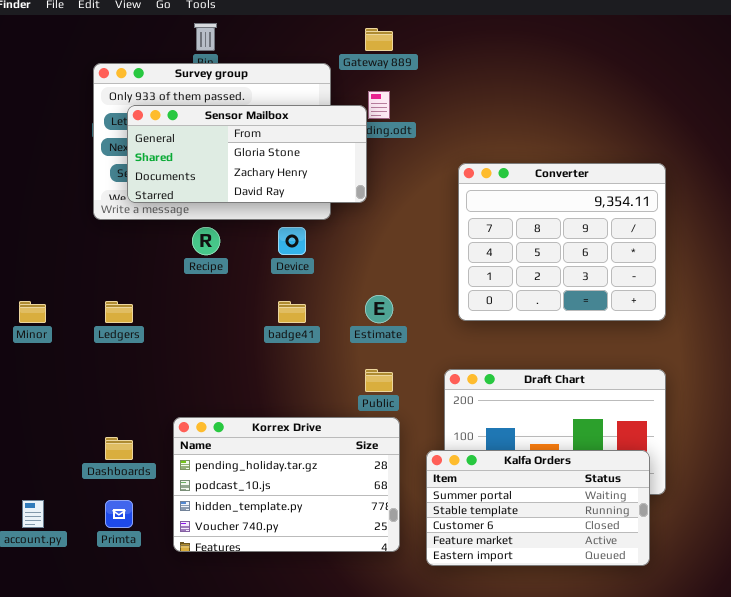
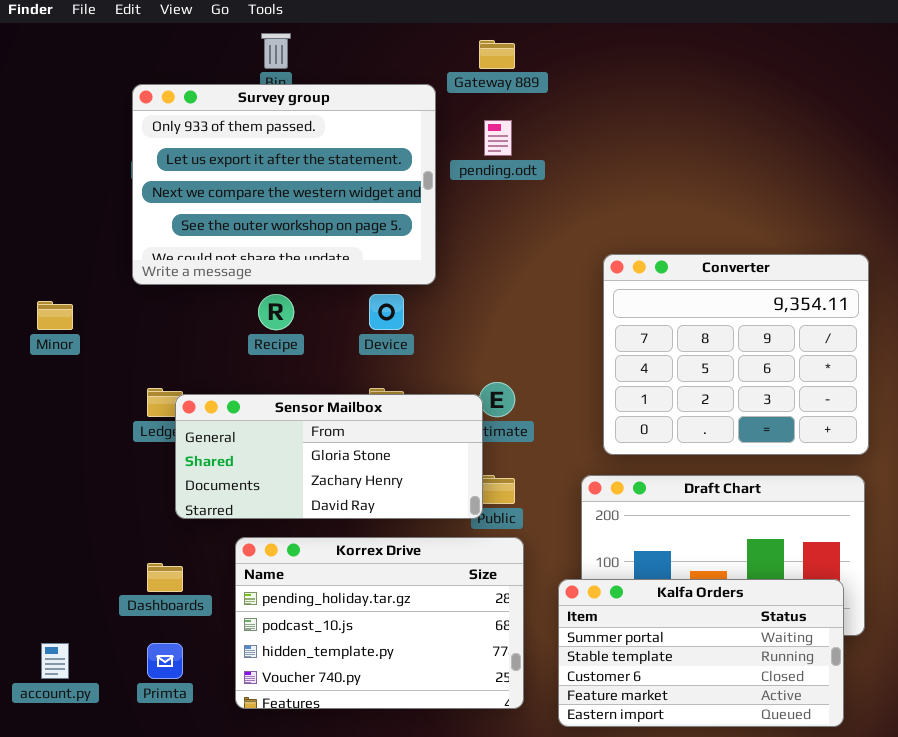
Sensor Mailbox: [127,105,367,203] -> [175,394,483,519], moved
Converter: [458,163,666,321] -> [603,254,869,455], moved
Minor: [19,301,46,323] -> [37,301,73,330], moved

